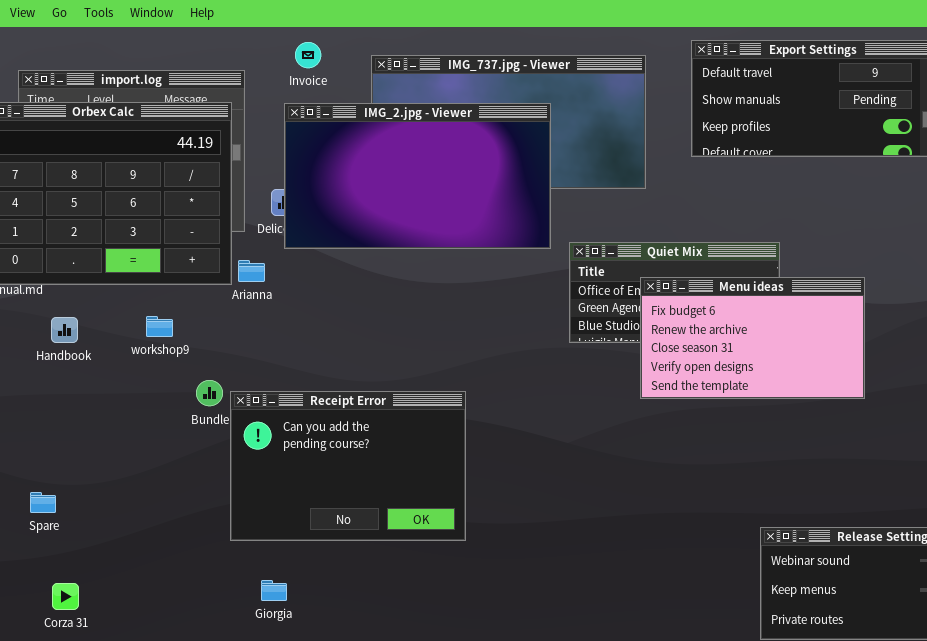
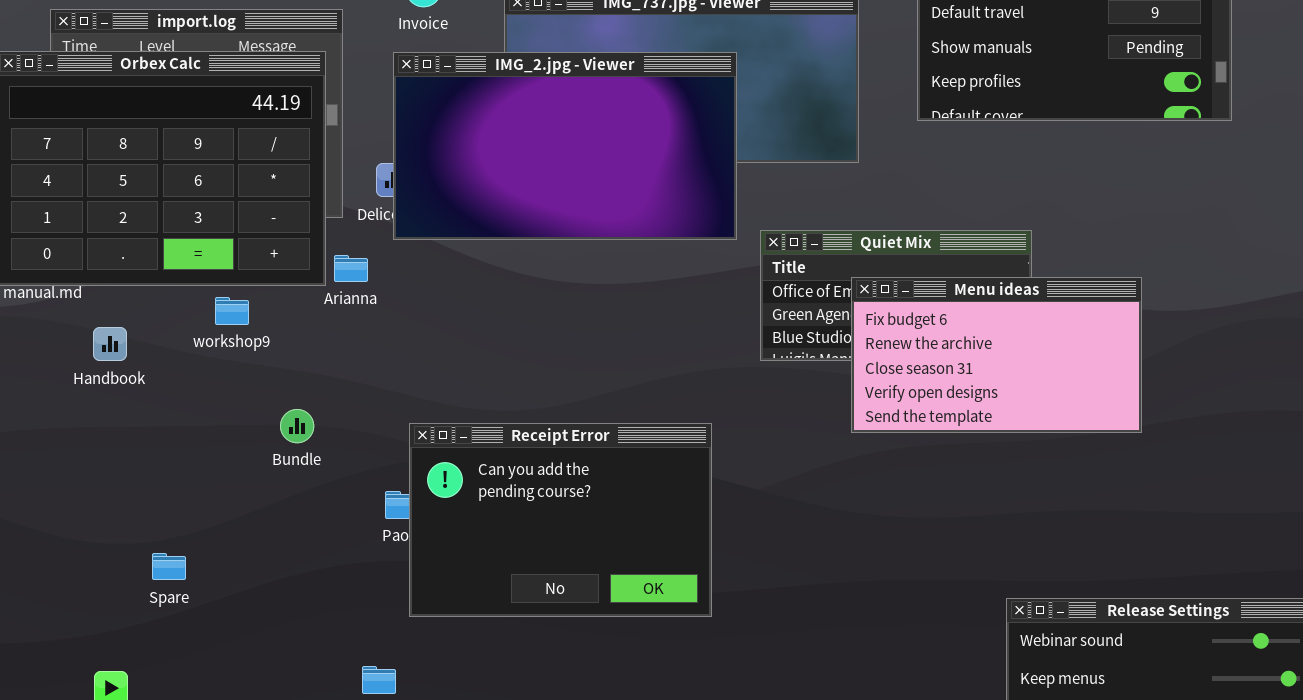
workshop9: [146,316,173,337] -> [215,297,249,325], moved
Receipt Error: [230,391,466,541] -> [409,423,712,617], moved
Spare: [30,492,56,513] -> [152,553,186,580], moved

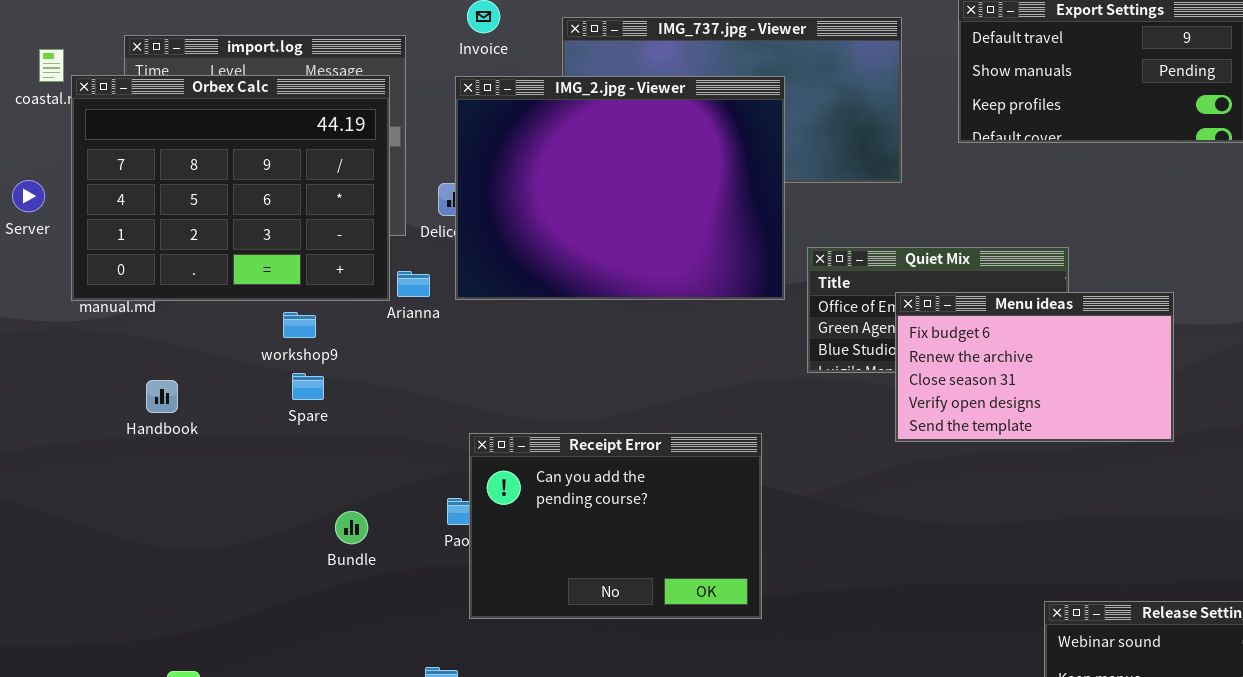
IMG_2.jpg - Viewer: [393,52,737,240] -> [455,76,785,300], resized
Handbook: [93,327,127,361] -> [146,380,178,413], moved
Bundle: [280,409,314,443] -> [335,511,368,544], moved
Spare: [152,553,186,580] -> [292,373,324,400], moved

